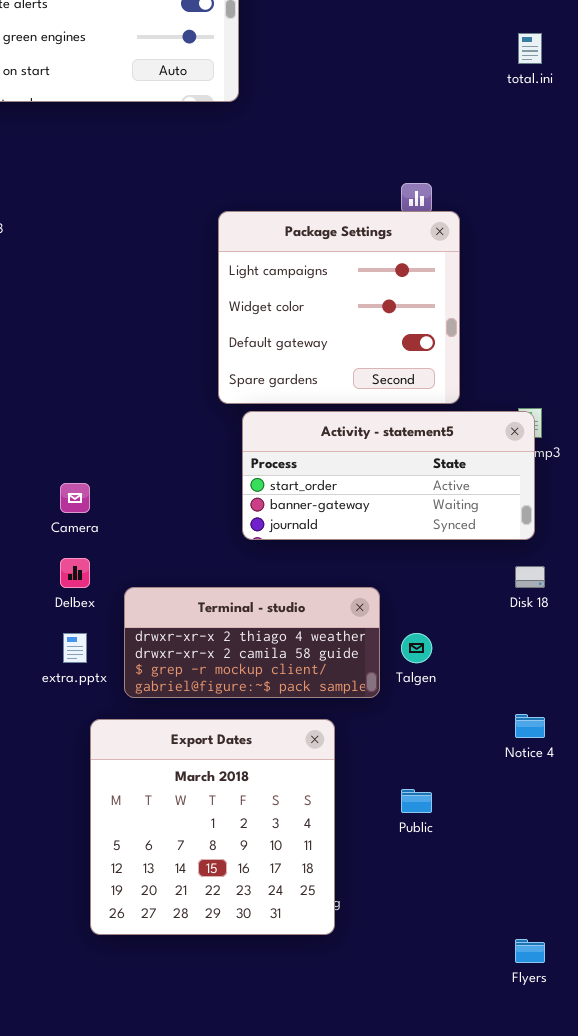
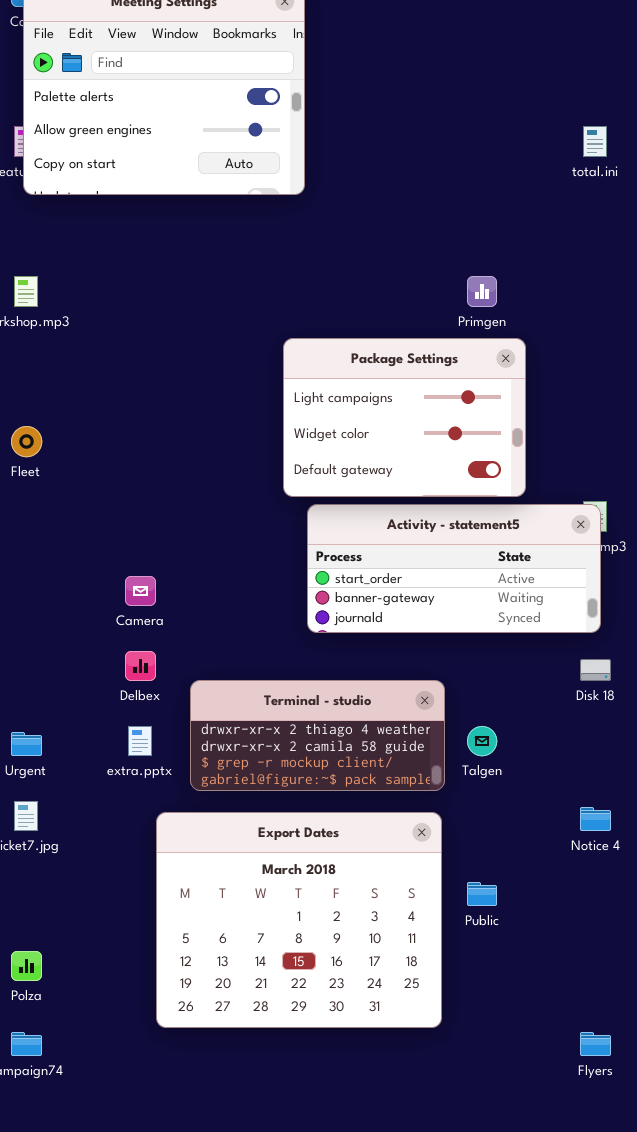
Package Settings: [218,211,460,404] -> [283,338,526,497], resized
Export Dates: [90,719,335,935] -> [156,812,442,1028], resized

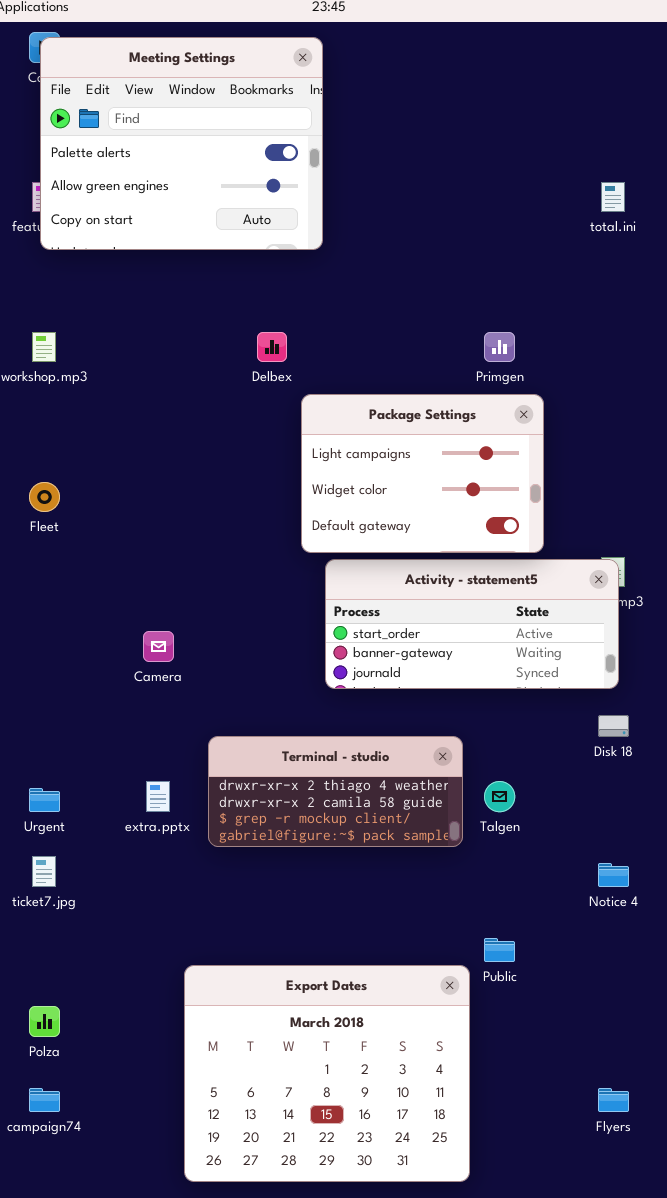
Delbex: [125,651,156,681] -> [257,332,287,362], moved
Export Dates: [156,812,442,1028] -> [184,965,470,1182], moved

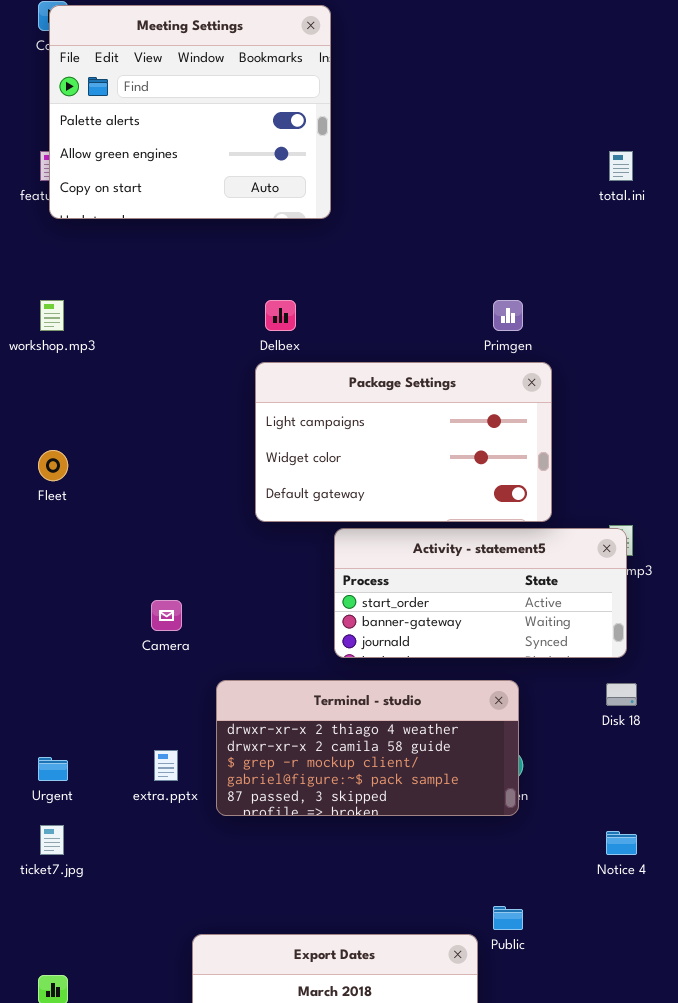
Package Settings: [301,394,544,553] -> [255,362,552,522], resized
Terminal - studio: [208,736,463,847] -> [216,680,519,816], resized

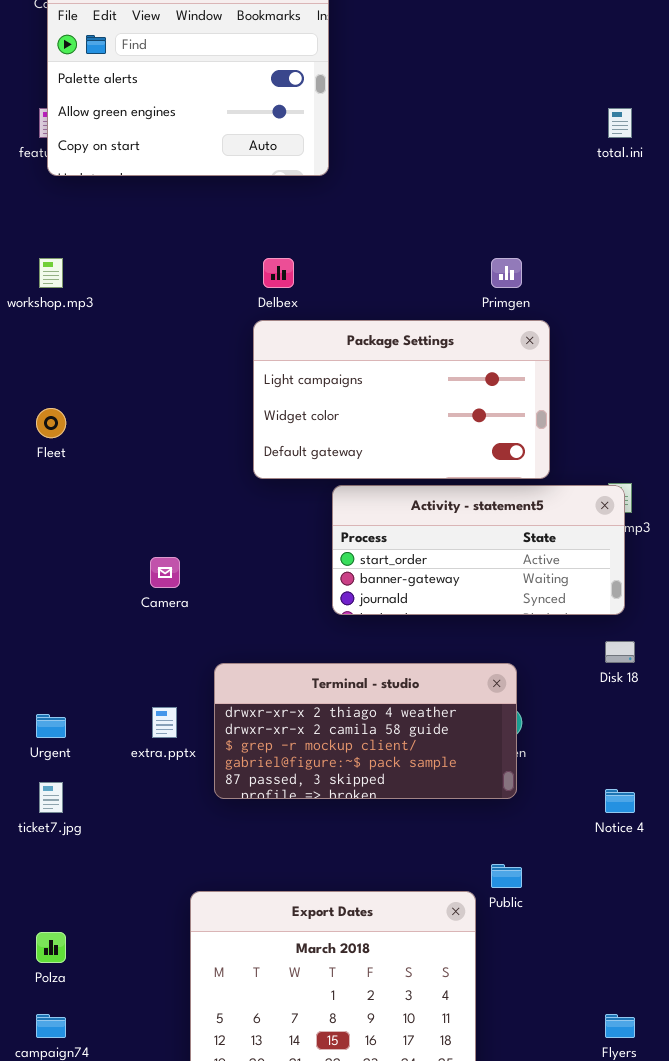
Terminal - studio: [216,680,519,816] -> [214,663,517,799], moved

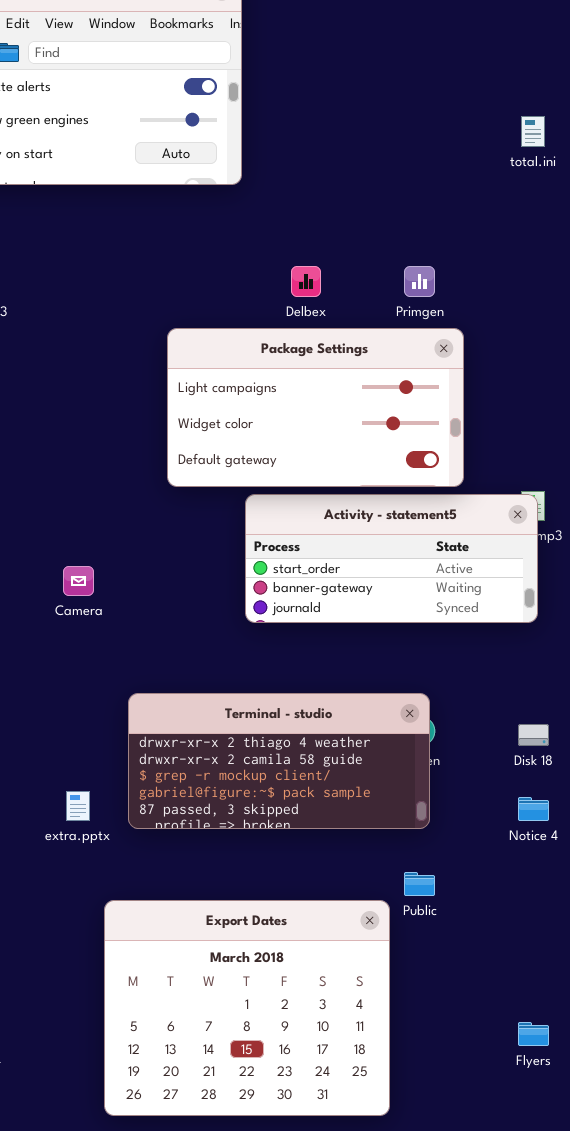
Delbex: [263,258,294,288] -> [291,266,321,297], moved
Disk 18: [605,641,635,663] -> [518,724,549,746], moved
Terminal - studio: [214,663,517,799] -> [128,693,430,829], moved
extra.pptx: [152,707,177,738] -> [66,791,90,821], moved

